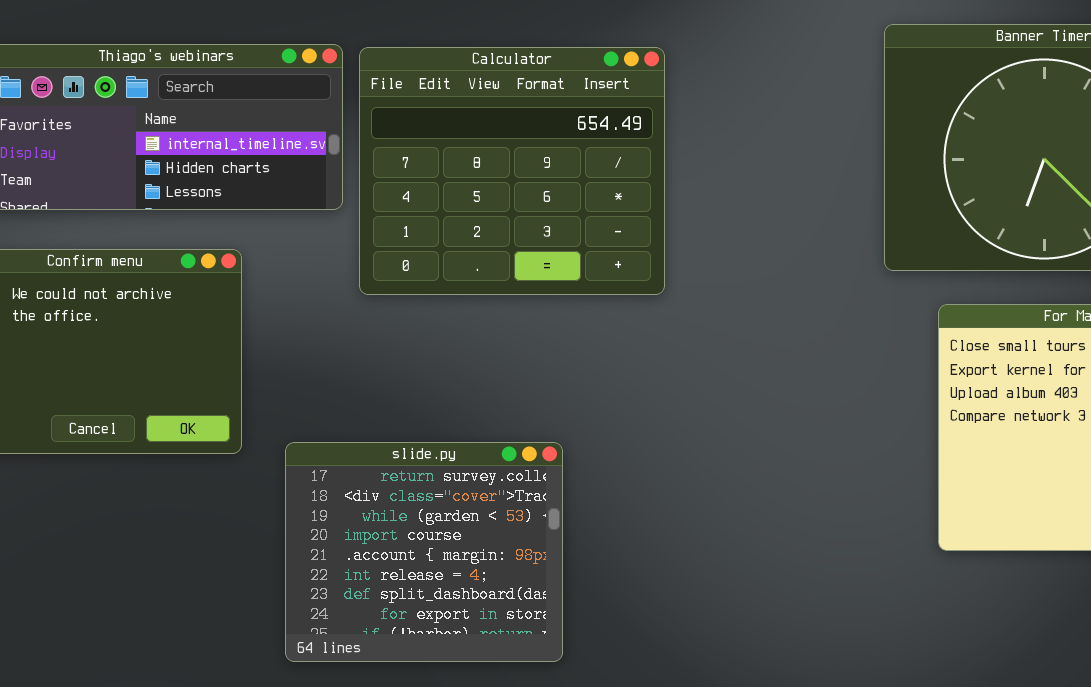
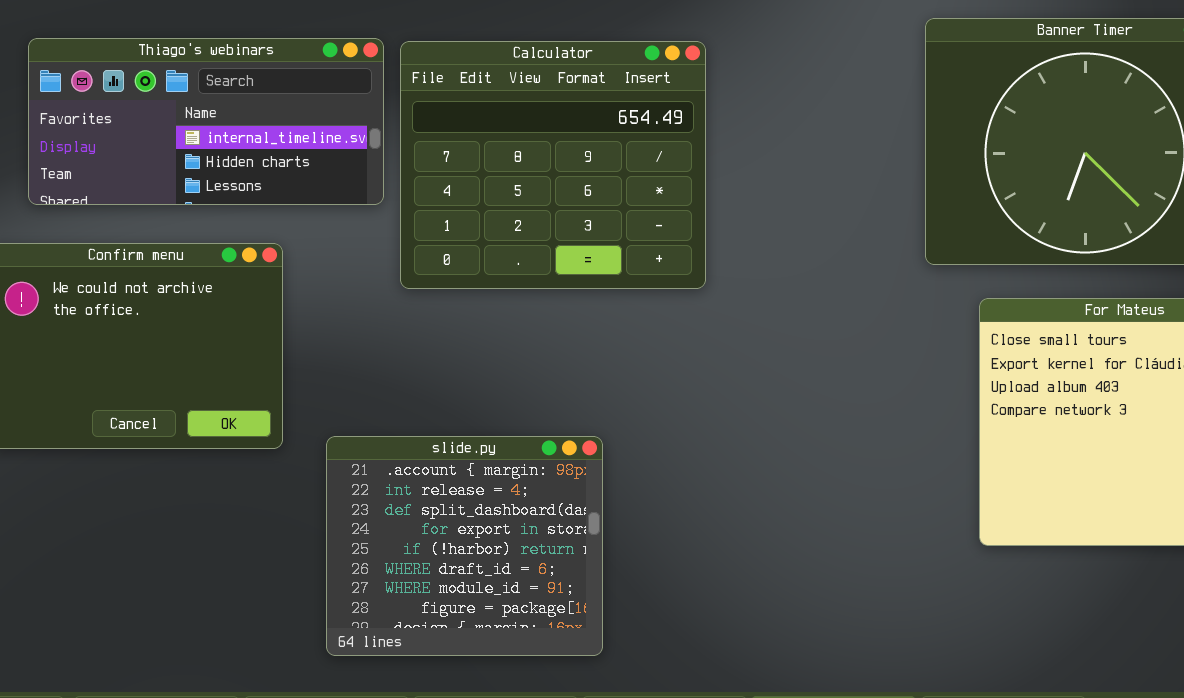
slide.py: [285,442,563,662] -> [326,436,603,656], scrolled down 4 rows

